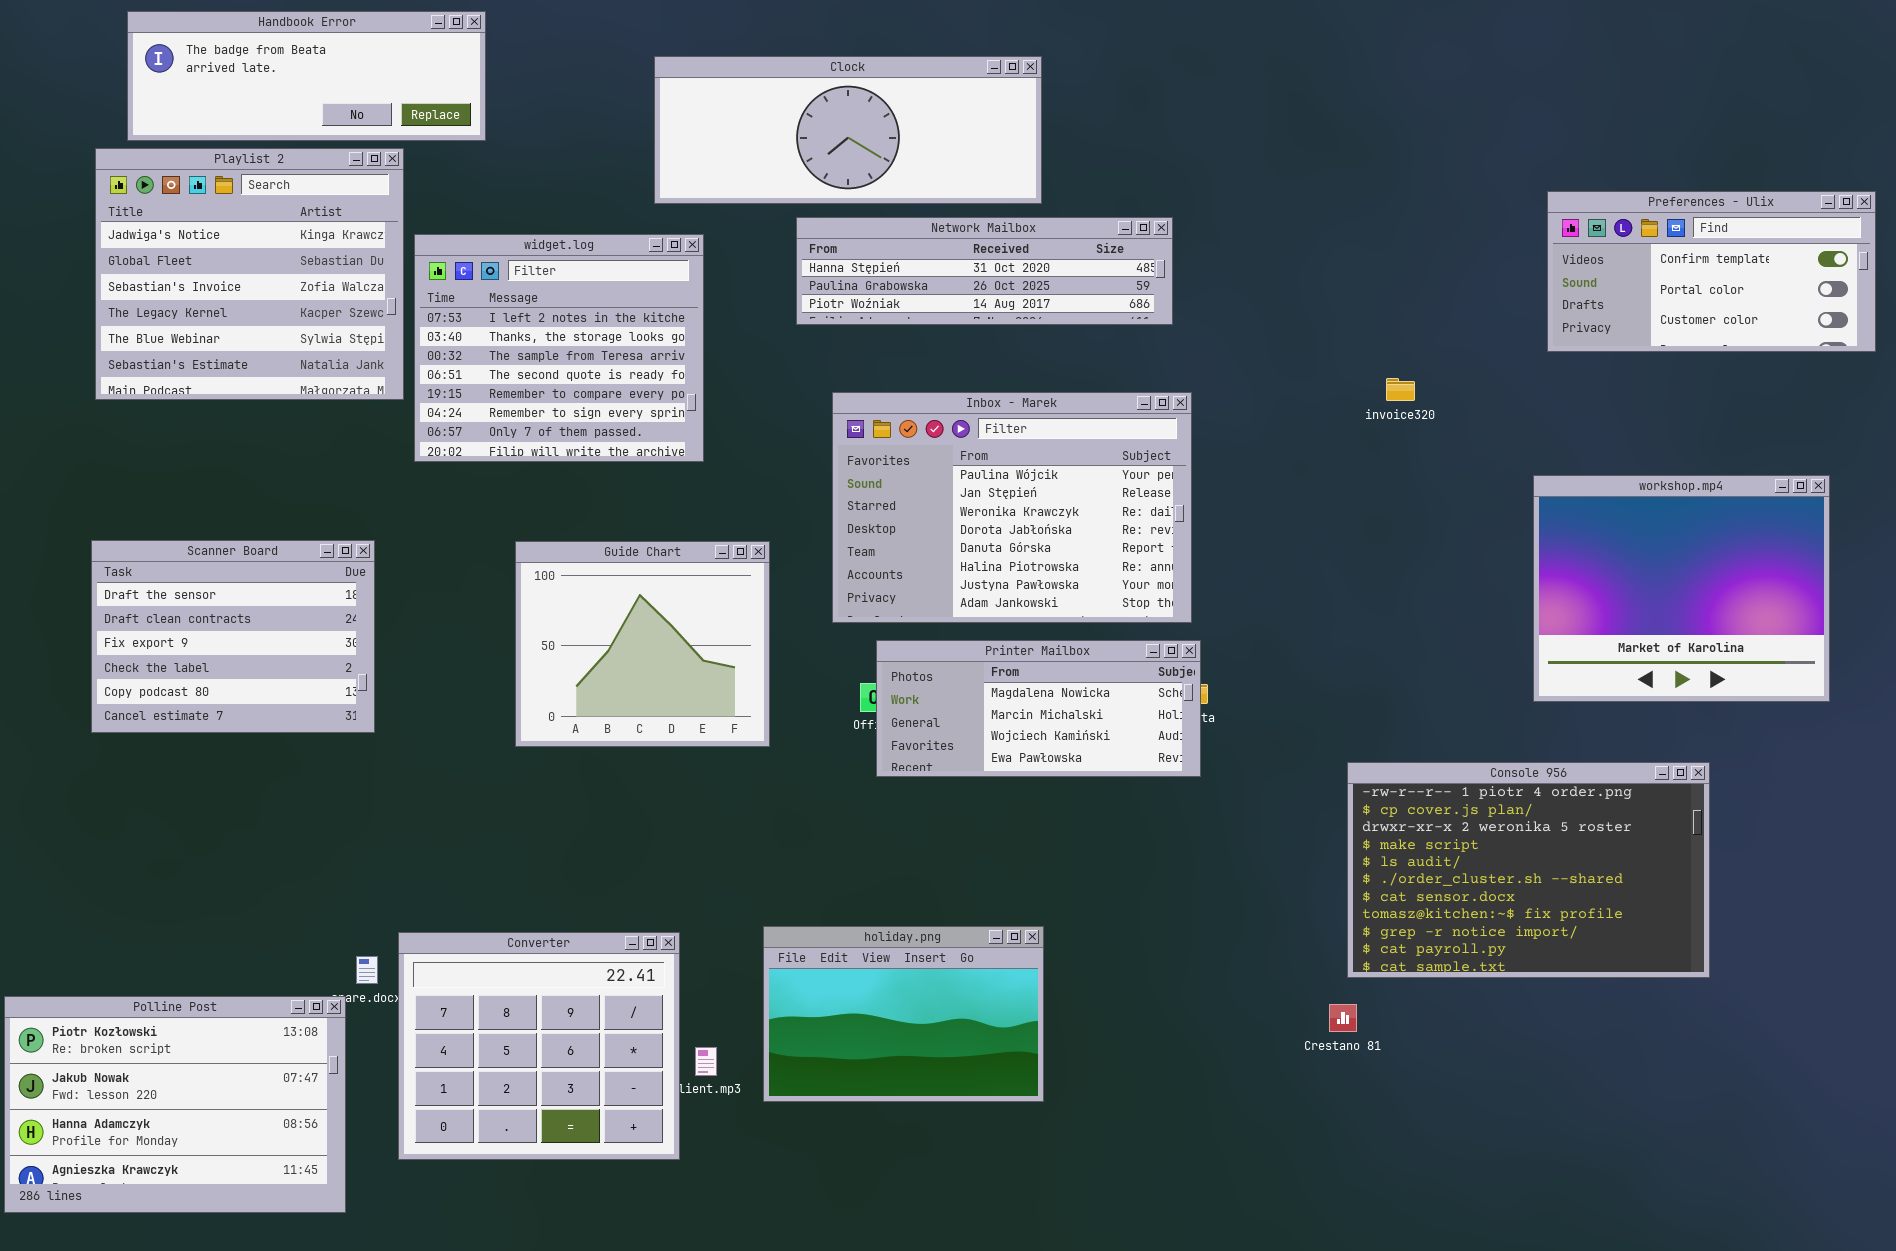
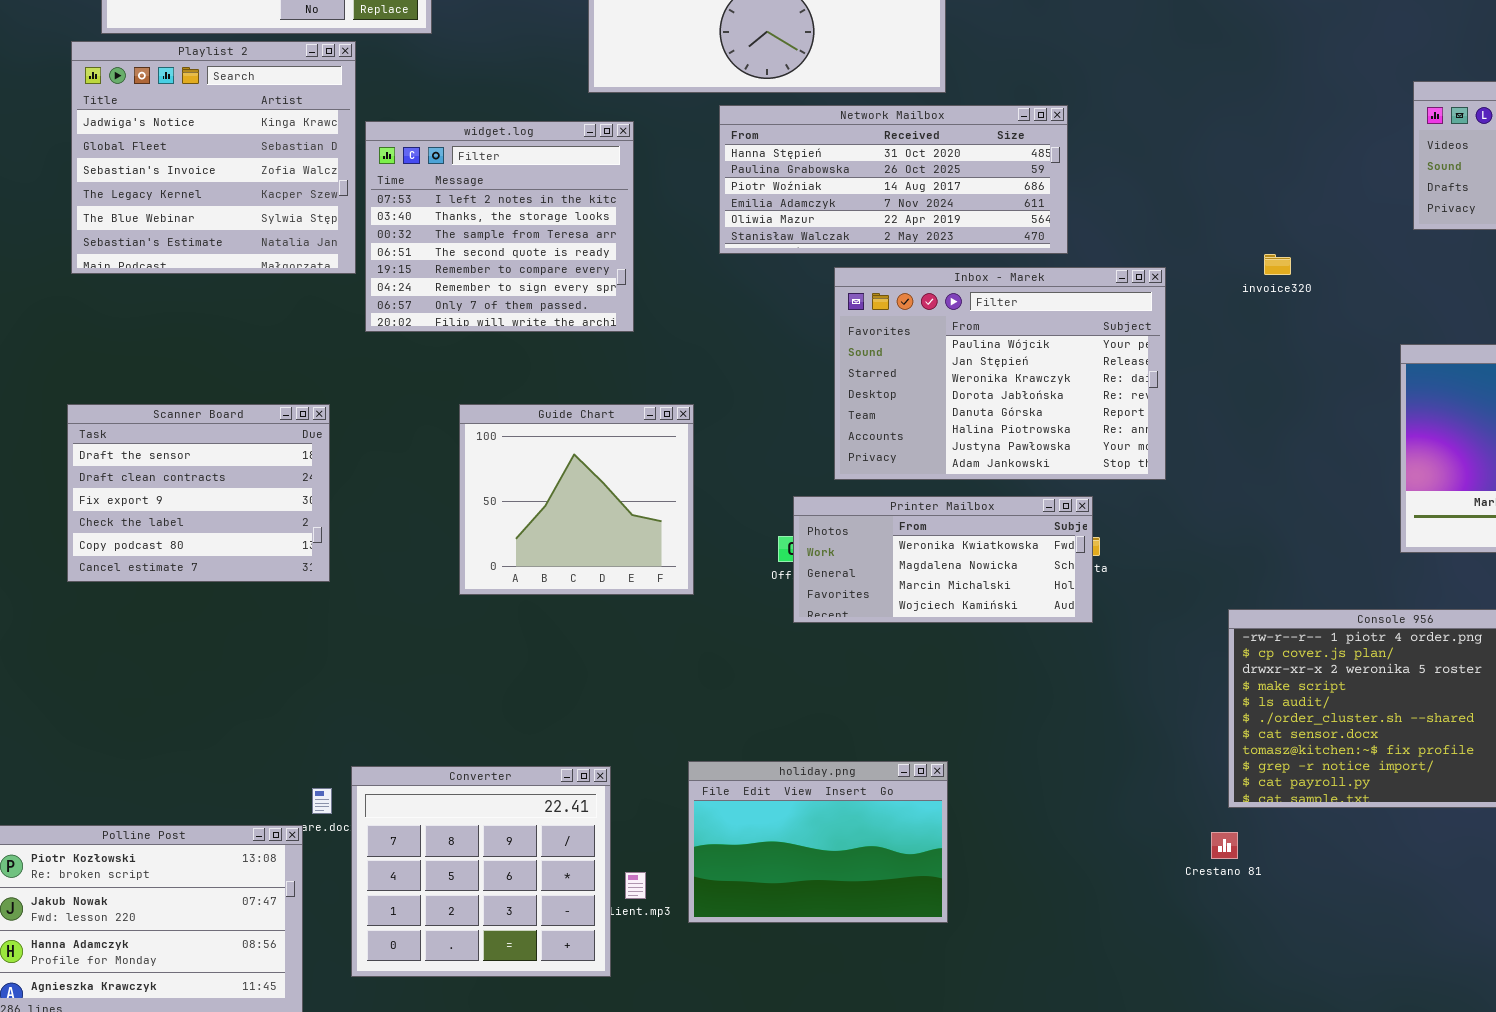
Network Mailbox: [796,217,1173,325] -> [719,105,1068,254], resized
Inbox - Marek: [832,392,1192,623] -> [834,267,1166,480], moved
Printer Mailbox: [876,640,1201,777] -> [793,496,1093,623], scrolled up 1 row

